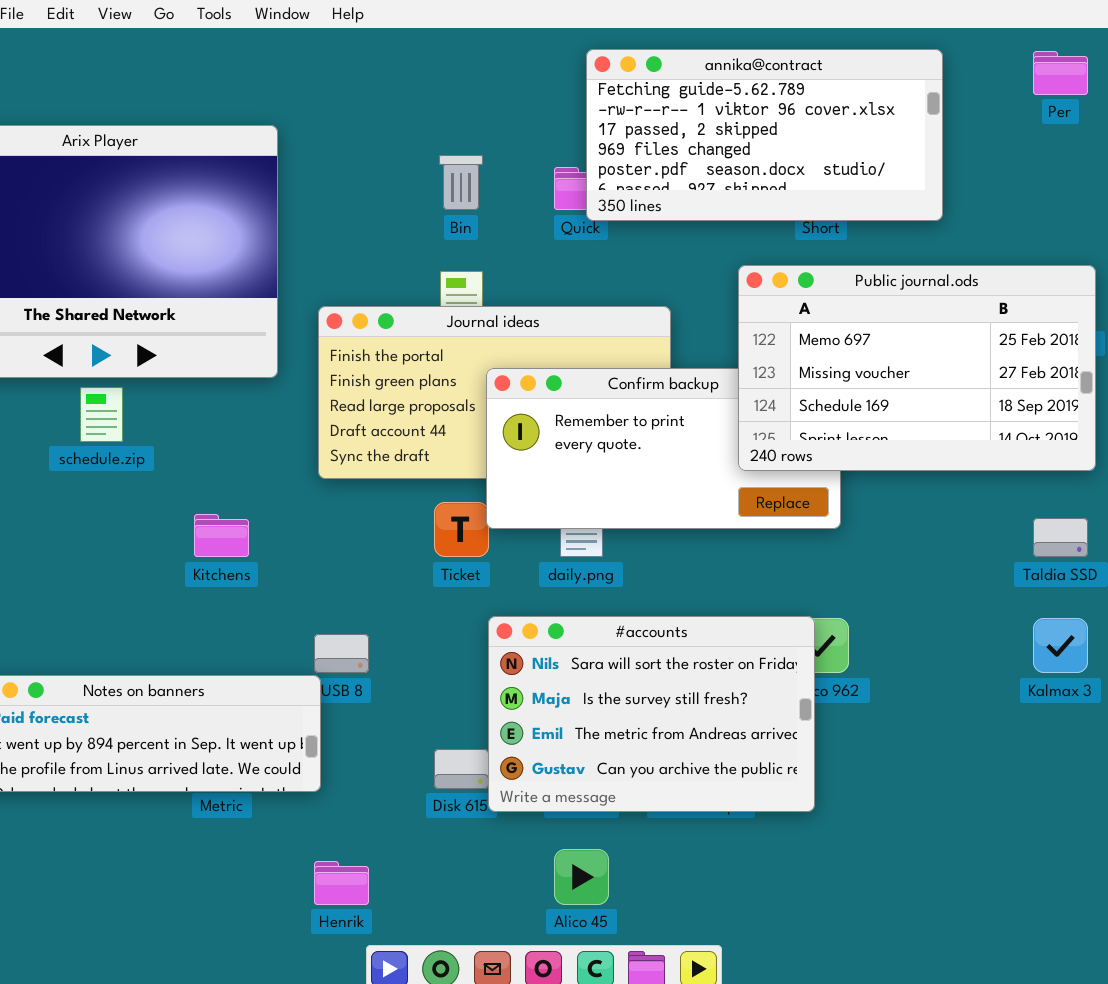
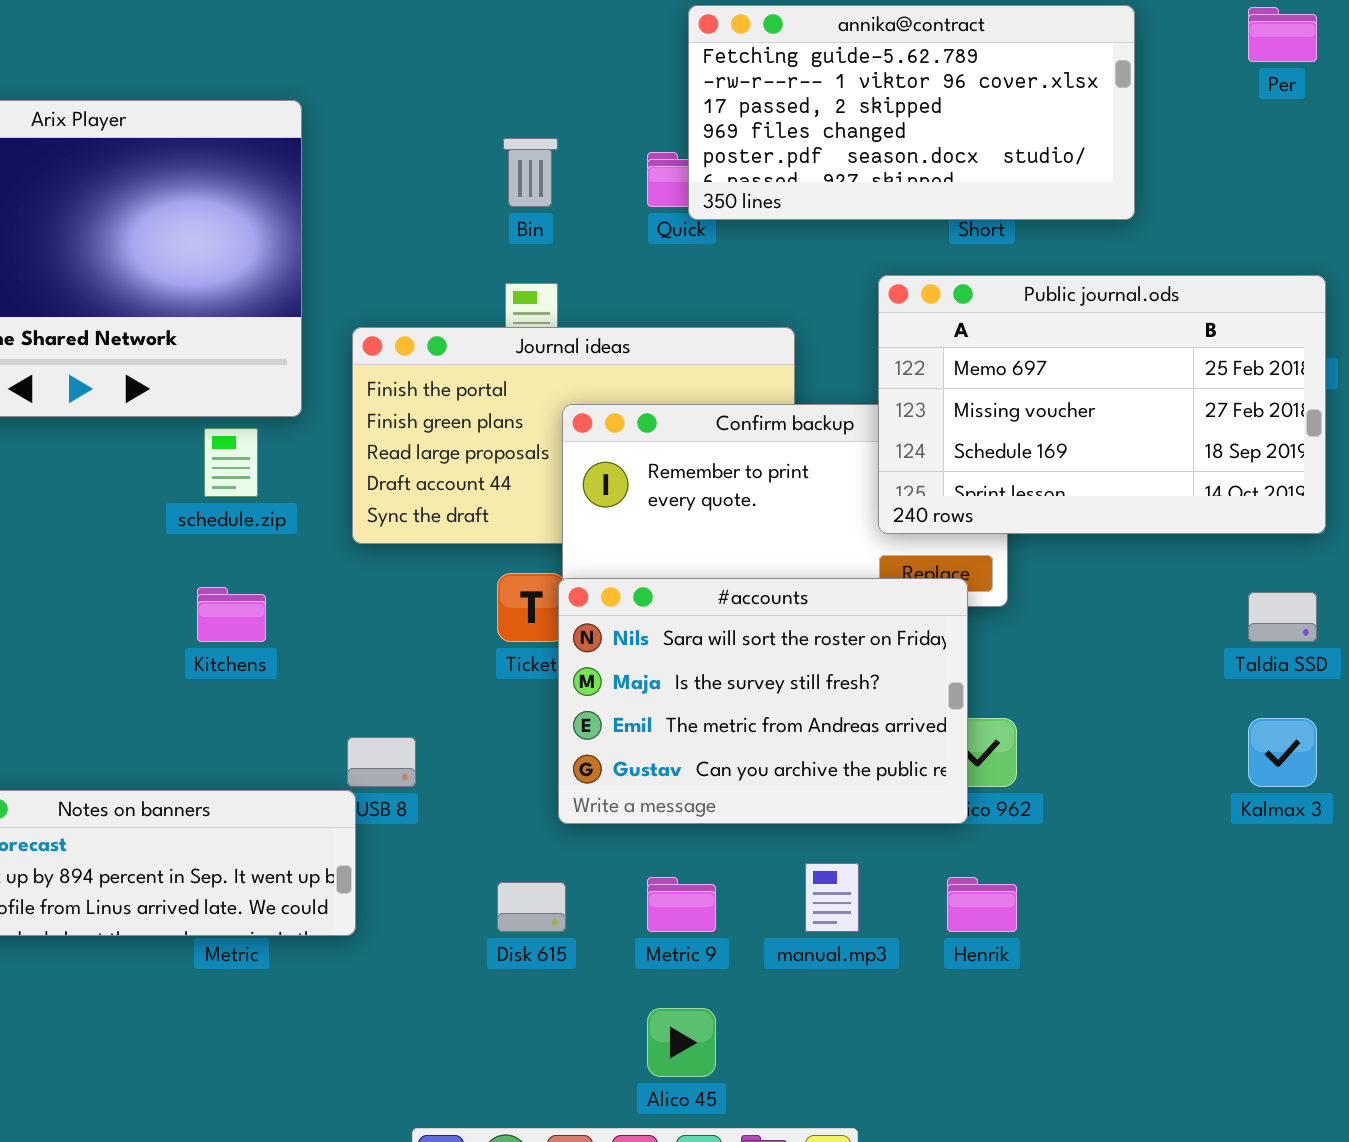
schedule.zip: [80,387,123,442] -> [204,428,258,497], moved
#accounts: [488,616,815,812] -> [558,578,968,824], moved
Henrik: [314,861,369,905] -> [947,877,1017,932], moved

